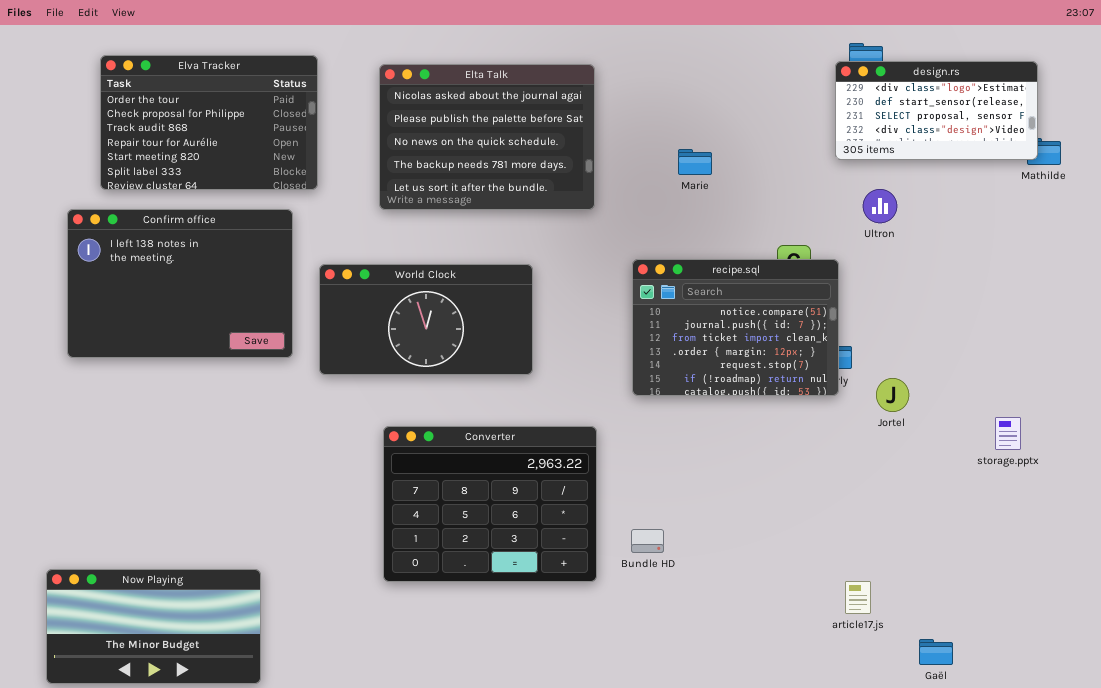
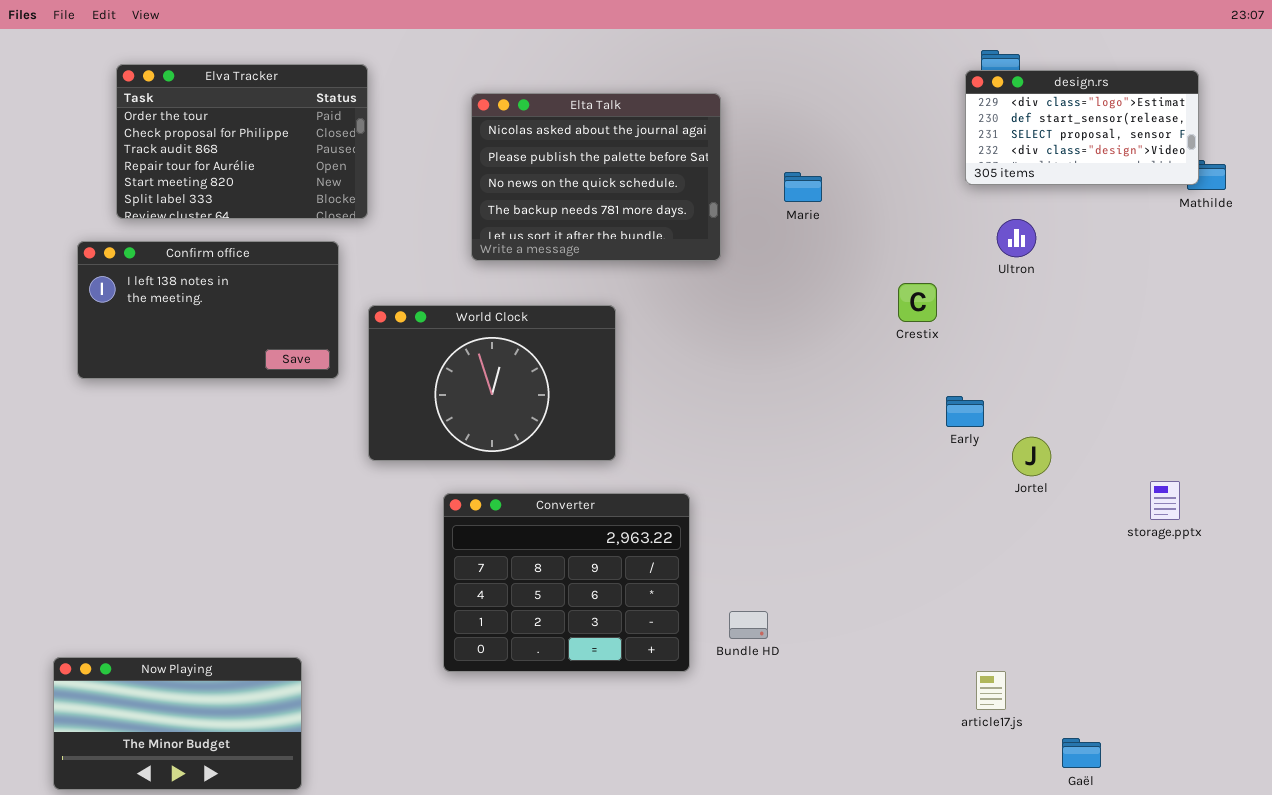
Elta Talk: [379,64,595,210] -> [471,93,721,261], moved
Confirm office: [67,209,293,358] -> [77,241,339,379], resized
recipe.sql: [632,259,839,396] -> none, closed
World Clock: [319,264,533,375] -> [368,305,616,461], resized

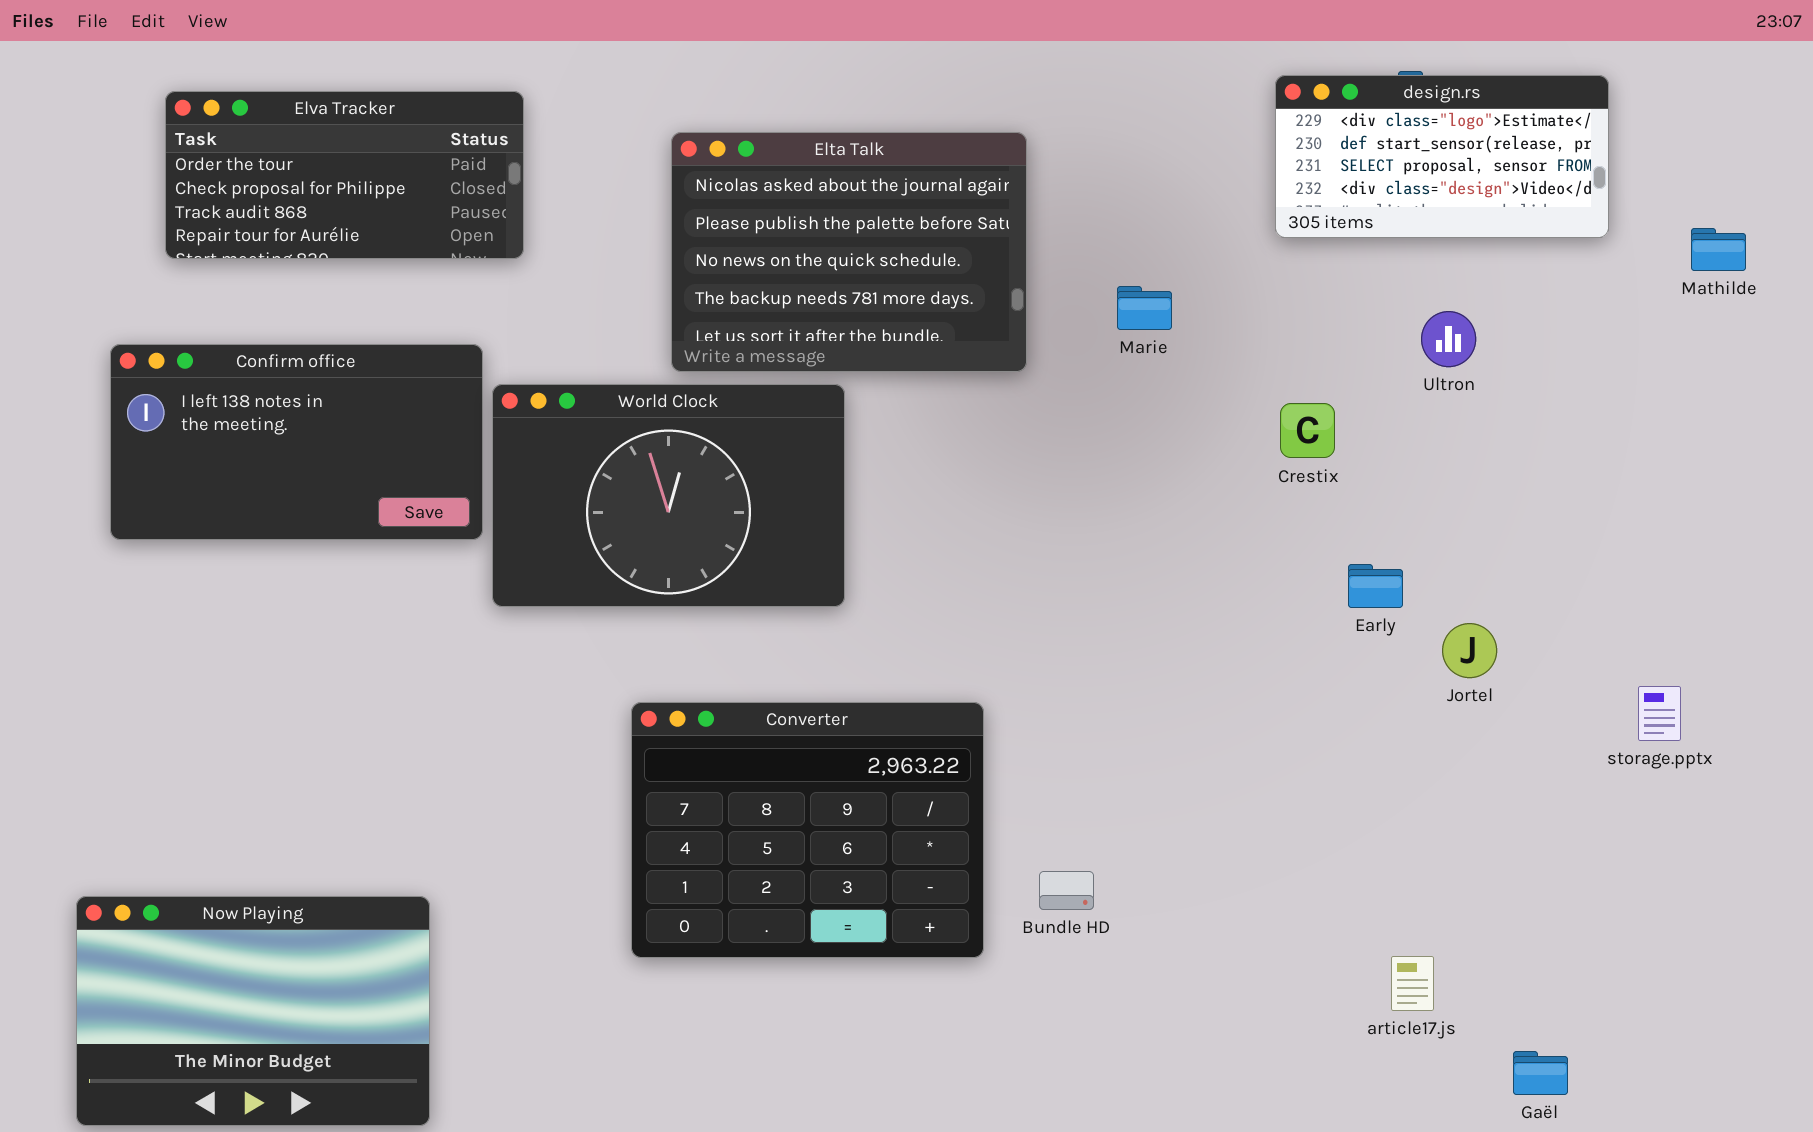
Elva Tracker: [116,64,368,219] -> [165,91,524,259], resized
design.rs: [965,70,1199,185] -> [1275,75,1609,238], moved
Marie: [784,172,822,202] -> [1117,286,1172,330], moved
World Clock: [368,305,616,461] -> [492,384,845,607], moved
Now Playing: [53,657,302,790] -> [76,896,430,1126], resized

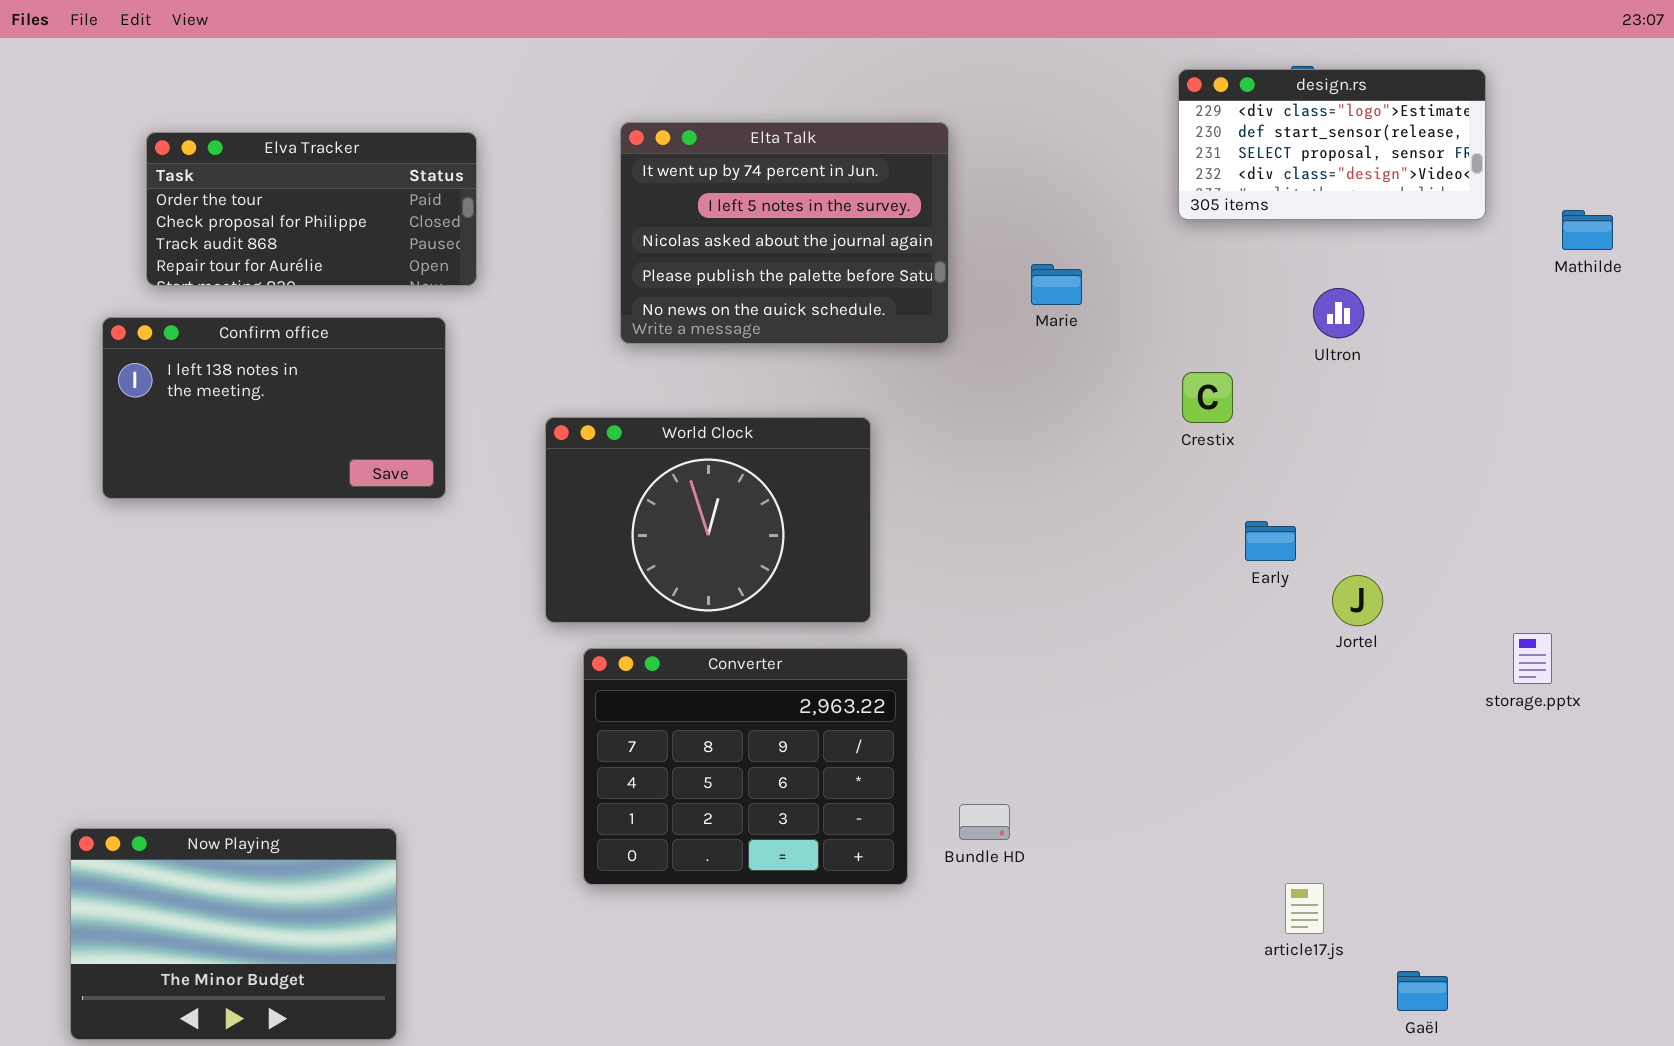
Elva Tracker: [165,91,524,259] -> [146,132,477,286], moved
Elta Talk: [671,132,1027,372] -> [620,122,949,344], scrolled up 2 rows
World Clock: [492,384,845,607] -> [545,417,871,623], moved

